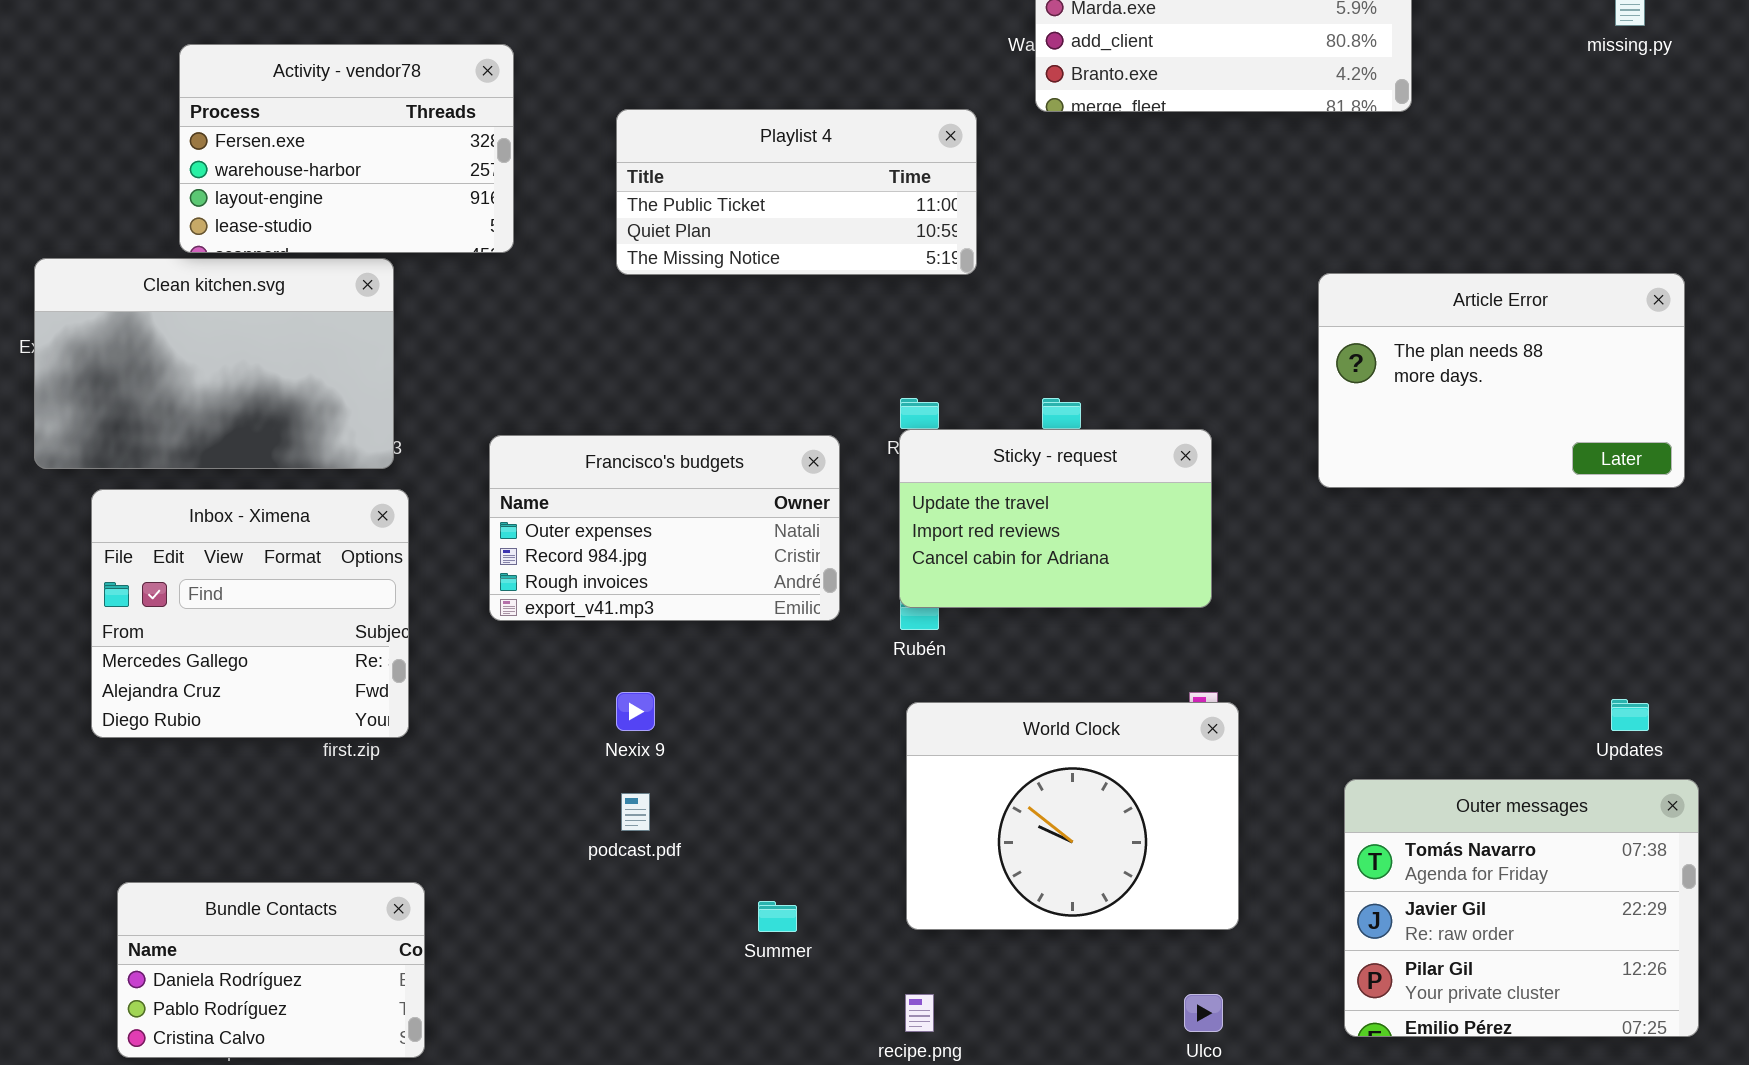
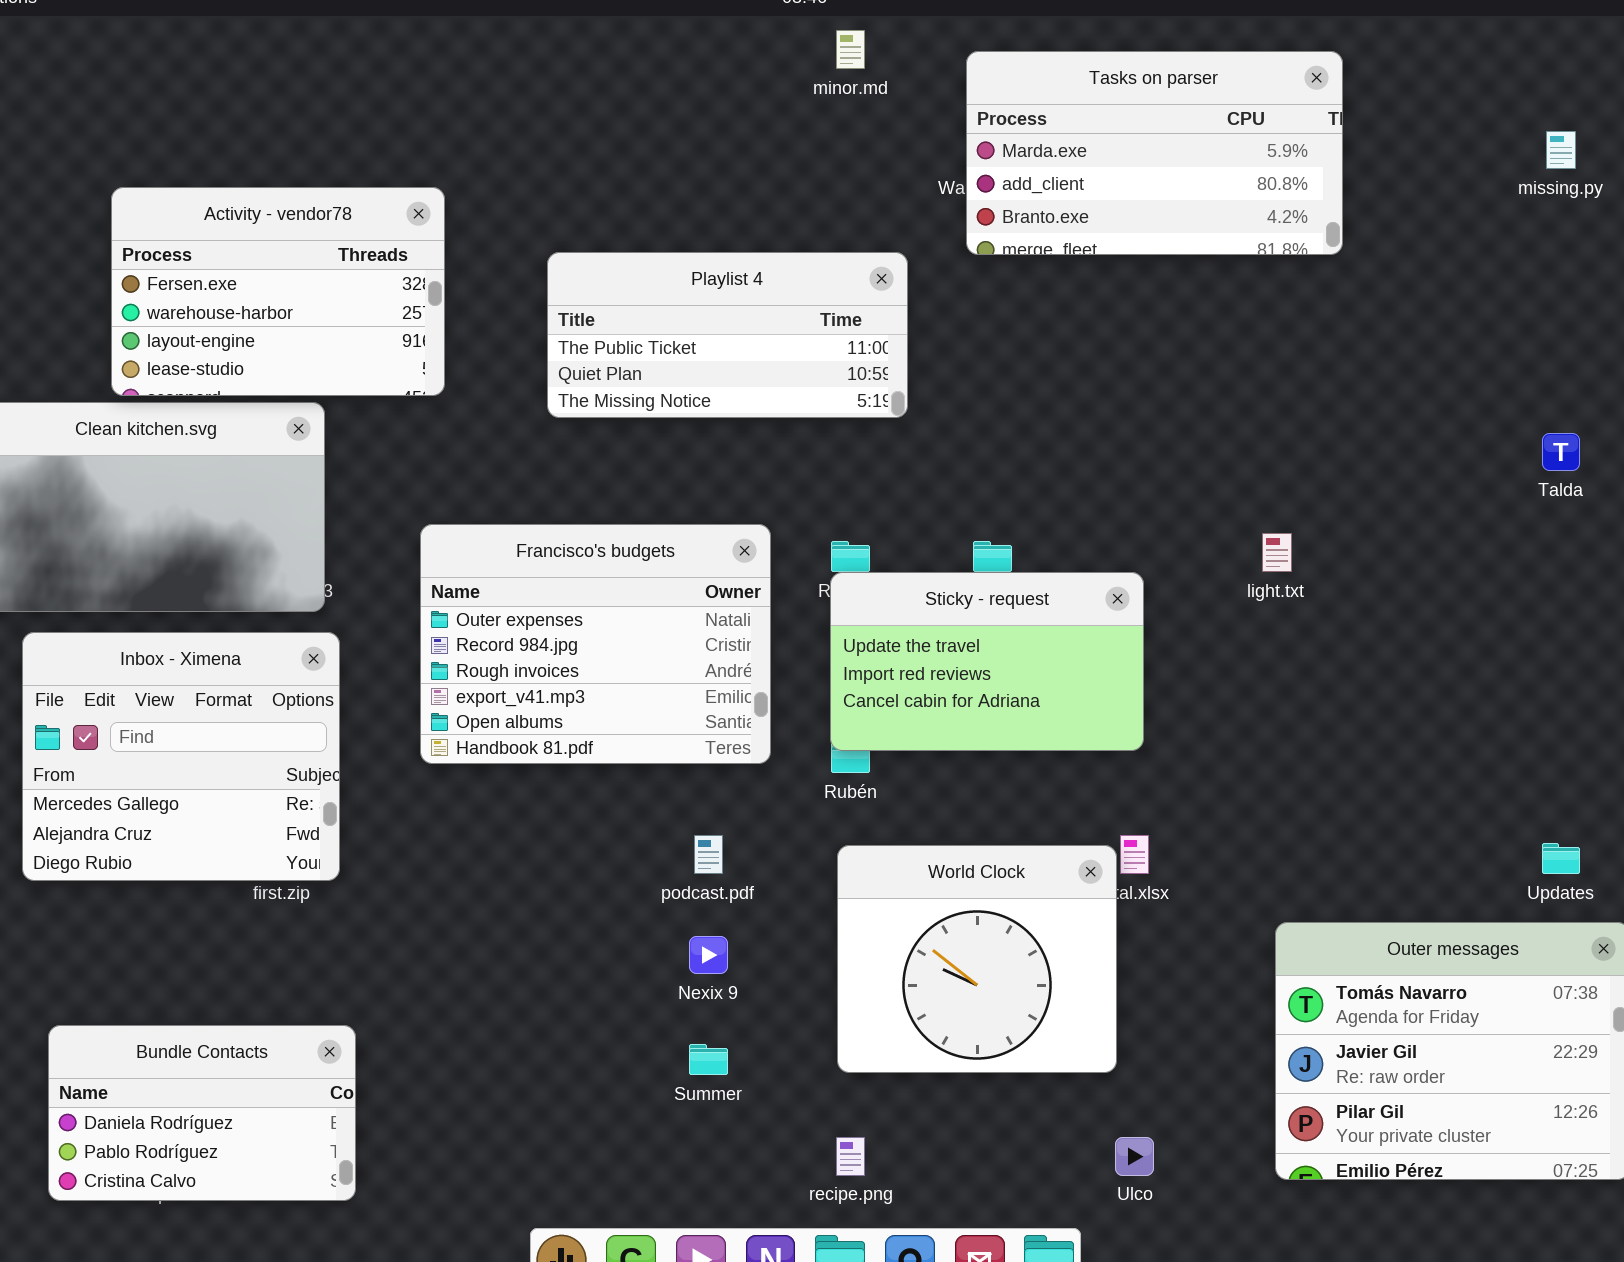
Article Error: [1318,273,1685,488] -> none, closed
Francisco's budgets: [489,435,840,621] -> [420,524,771,764], resized
Nexix 9: [616,692,655,731] -> [689,936,728,974], moved
World Clock: [906,702,1239,930] -> [837,845,1117,1073], resized
podcast.pdf: [621,793,650,831] -> [694,835,723,874], moved

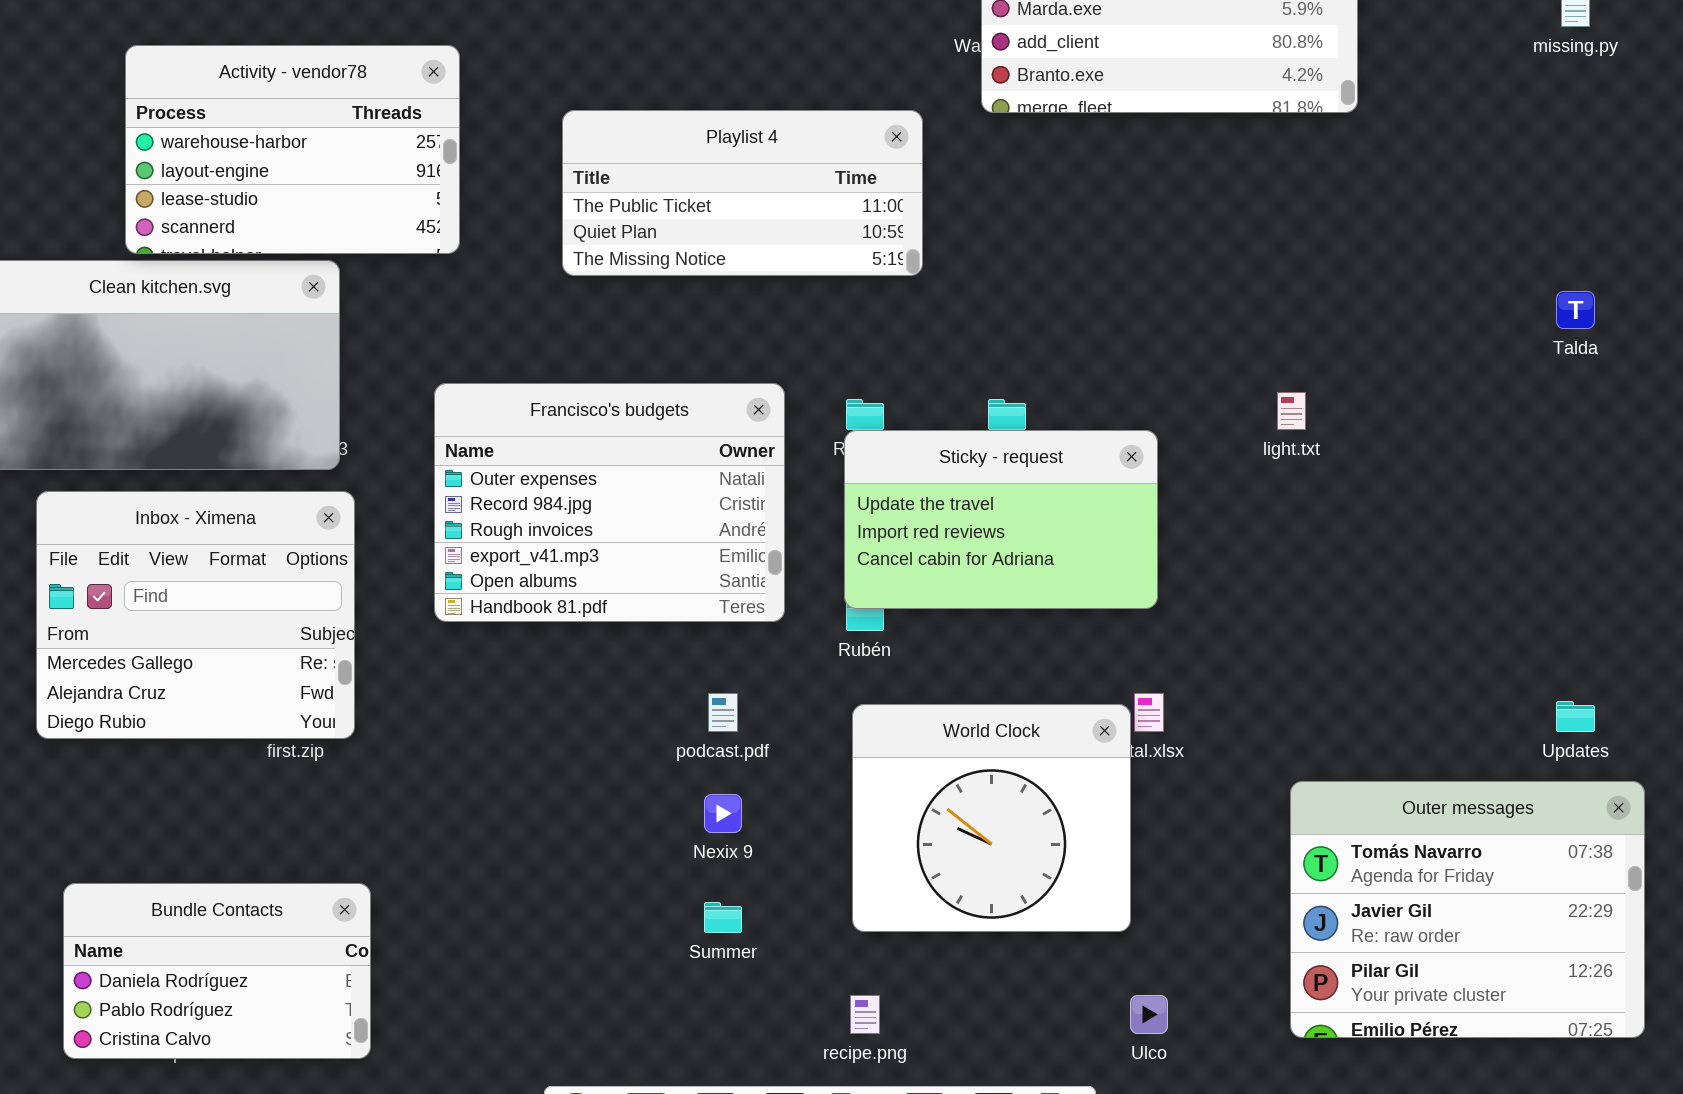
Activity - vendor78: [111,187,445,396] -> [125,45,460,254], scrolled down 1 row

